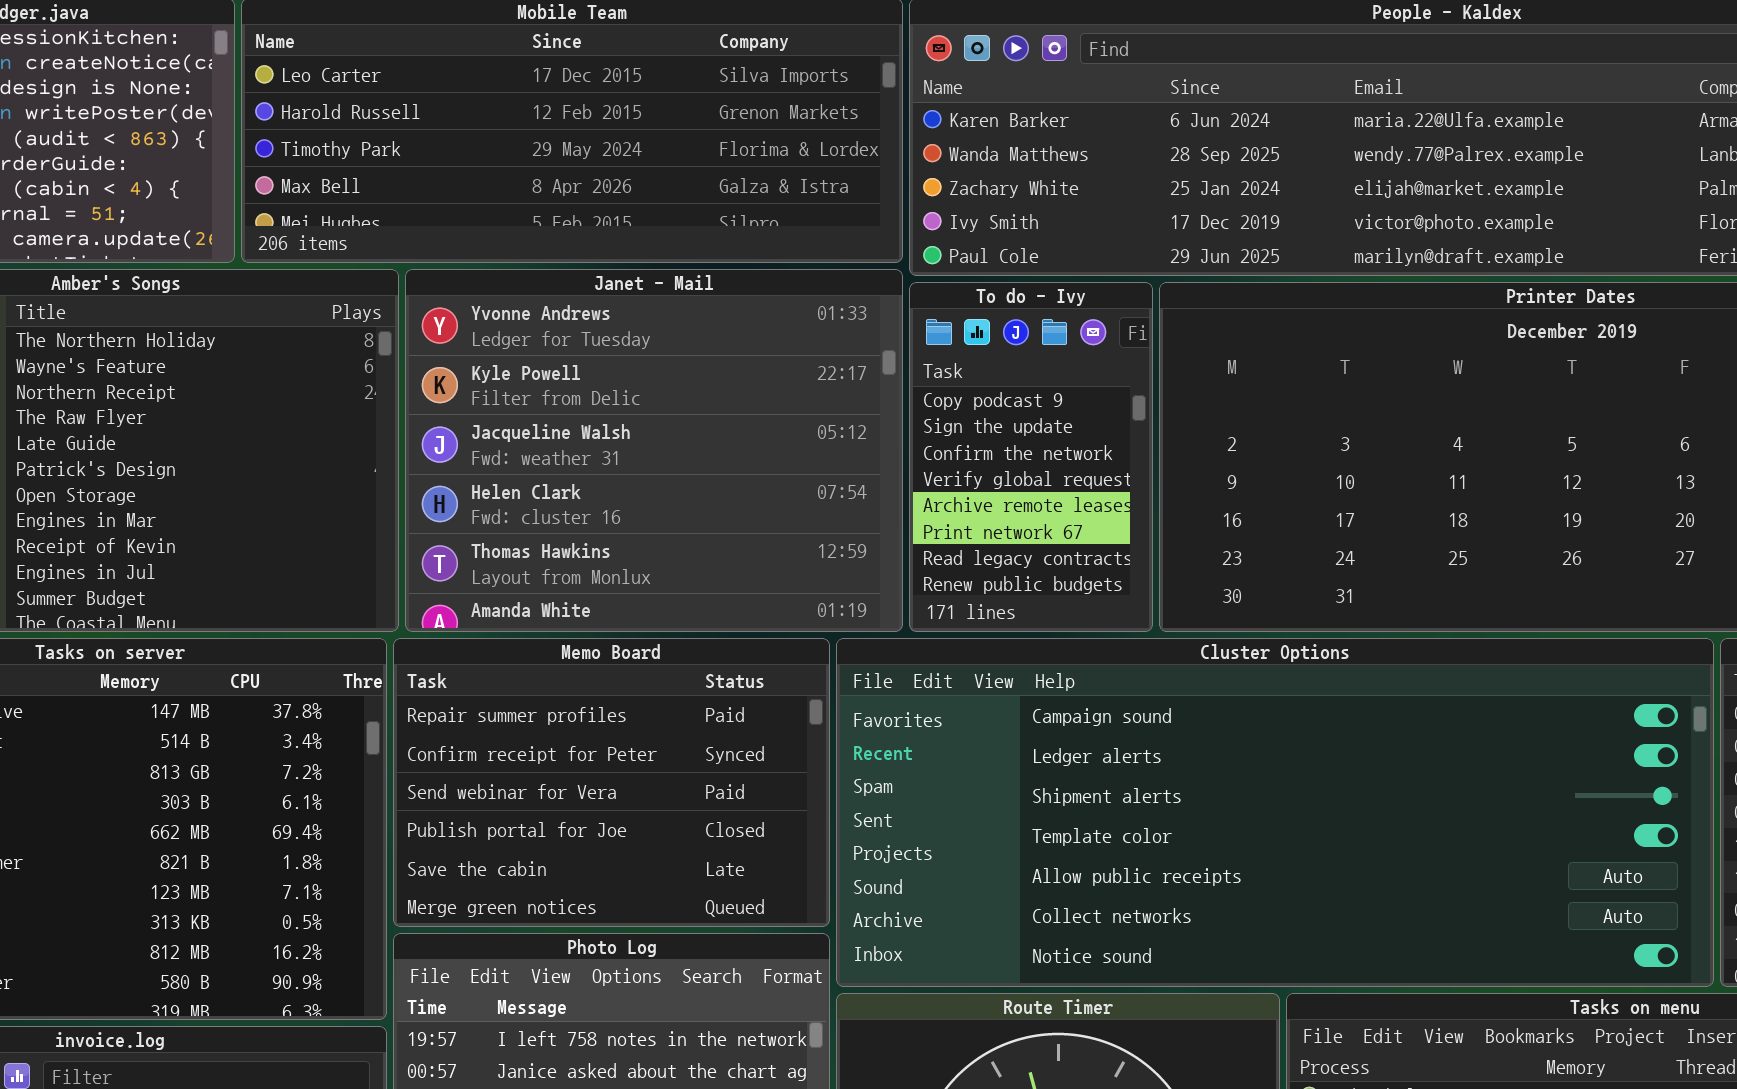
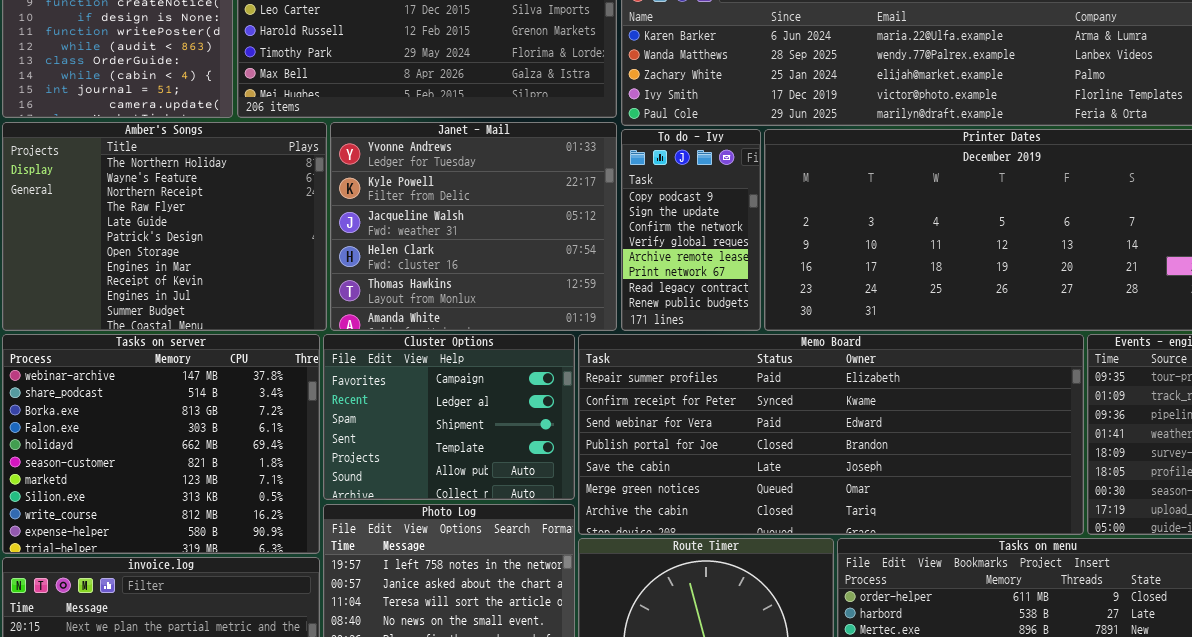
Memo Board: [393,638,830,927] -> [578,334,1084,535], moved, resized
Cluster Options: [836,638,1714,987] -> [323,334,575,500], moved, resized

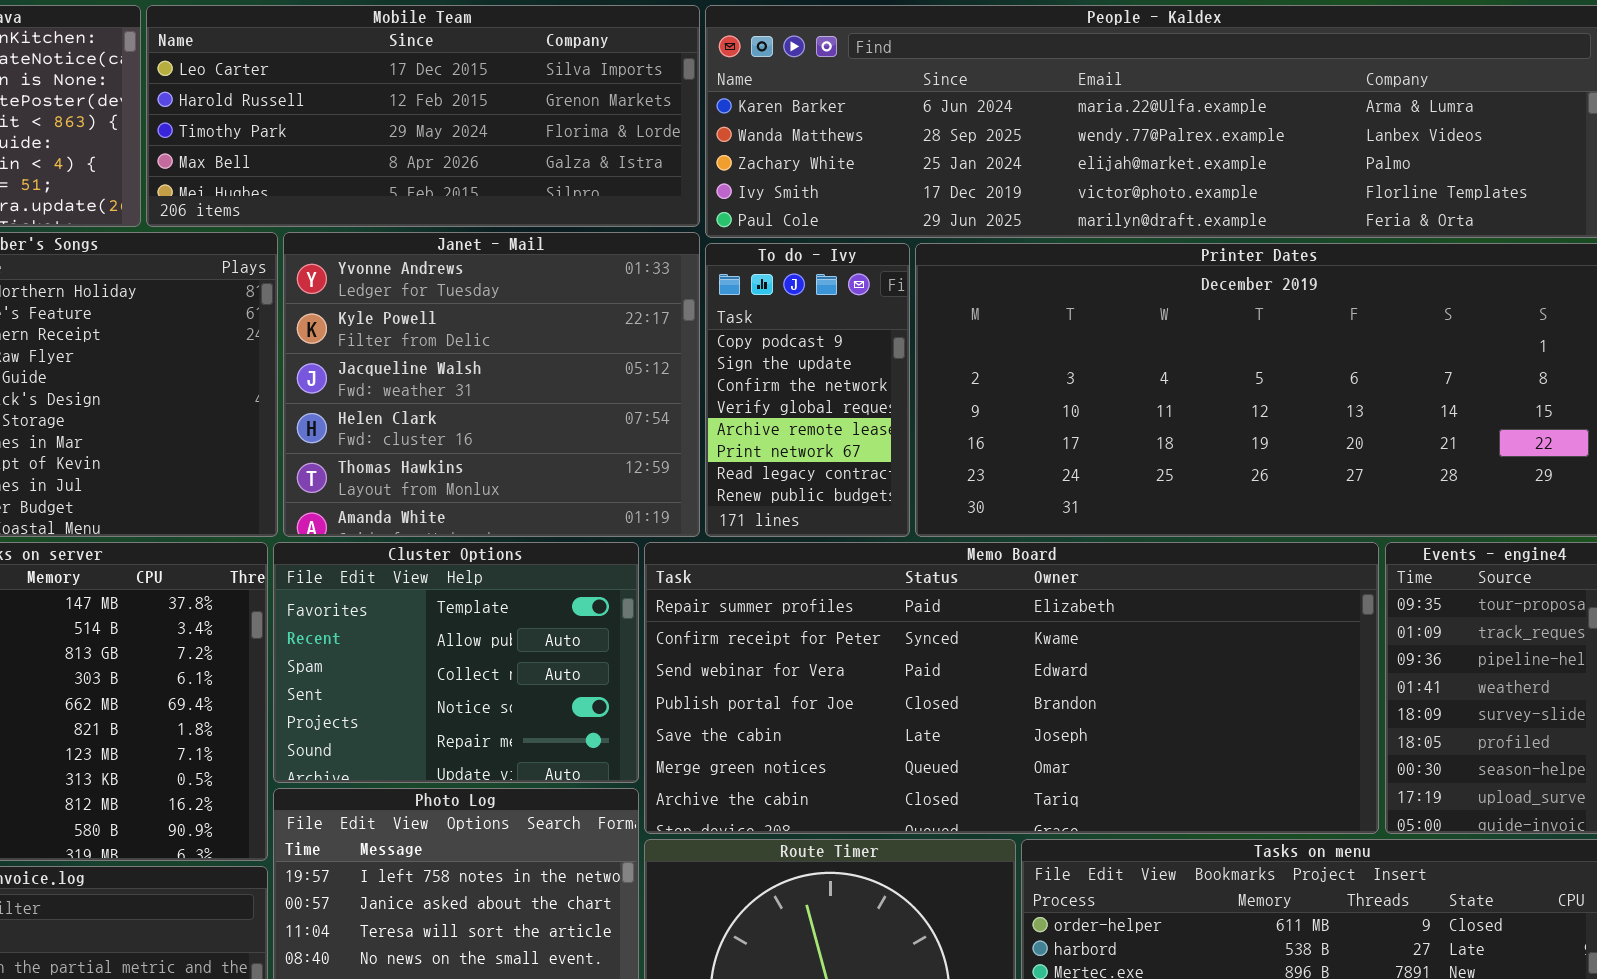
Cluster Options: [323,334,575,500] -> [273,542,639,783], scrolled down 3 rows

